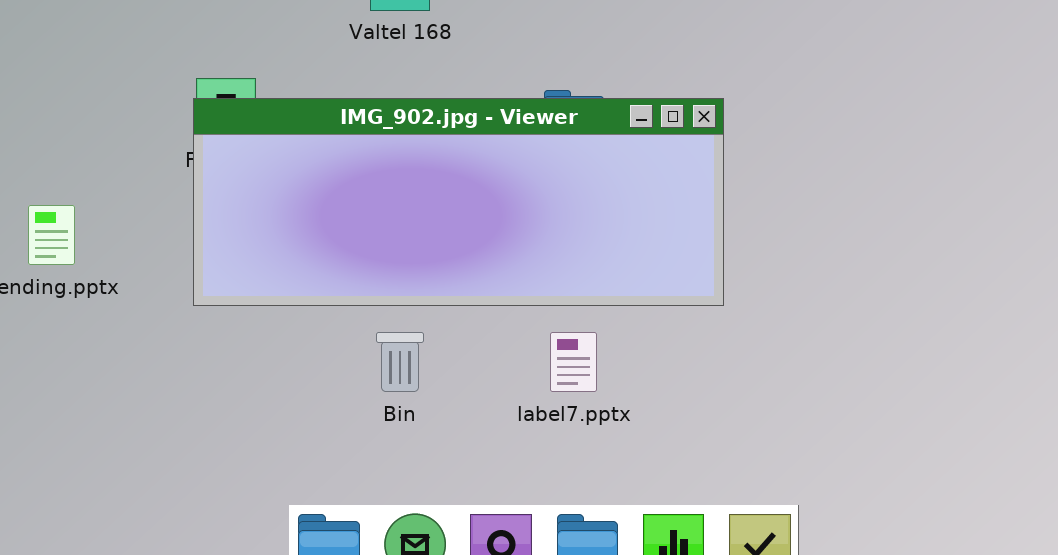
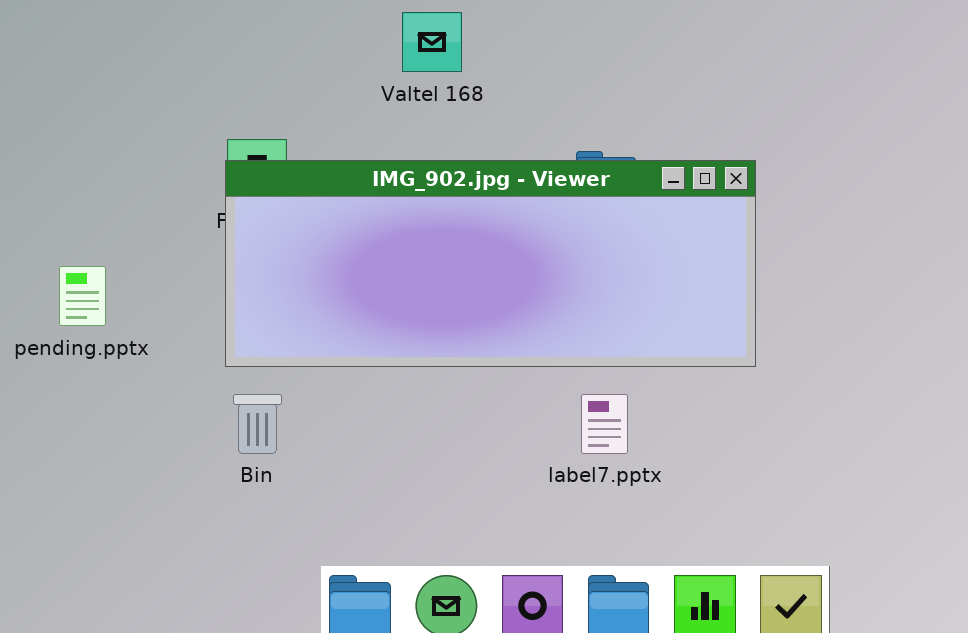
Bin: [376,332,424,392] -> [233,394,282,454], moved

